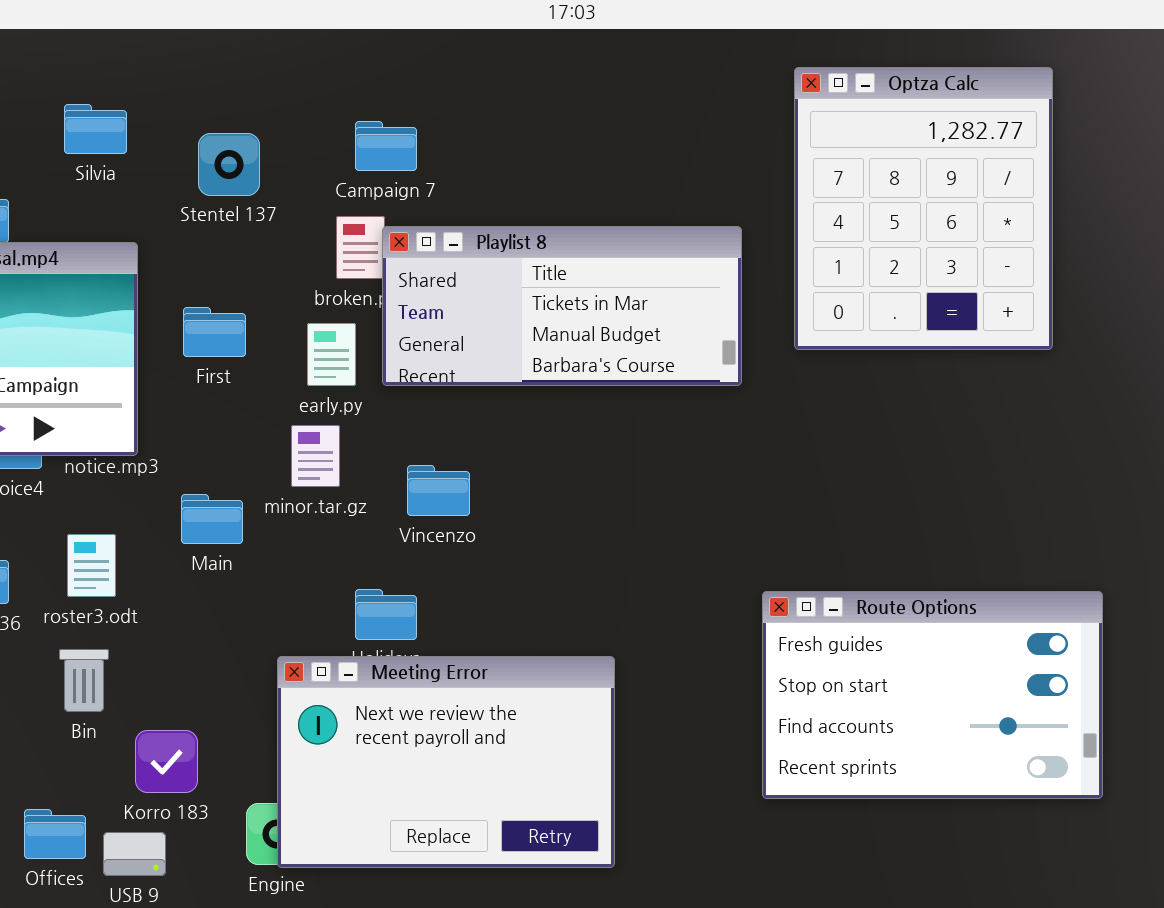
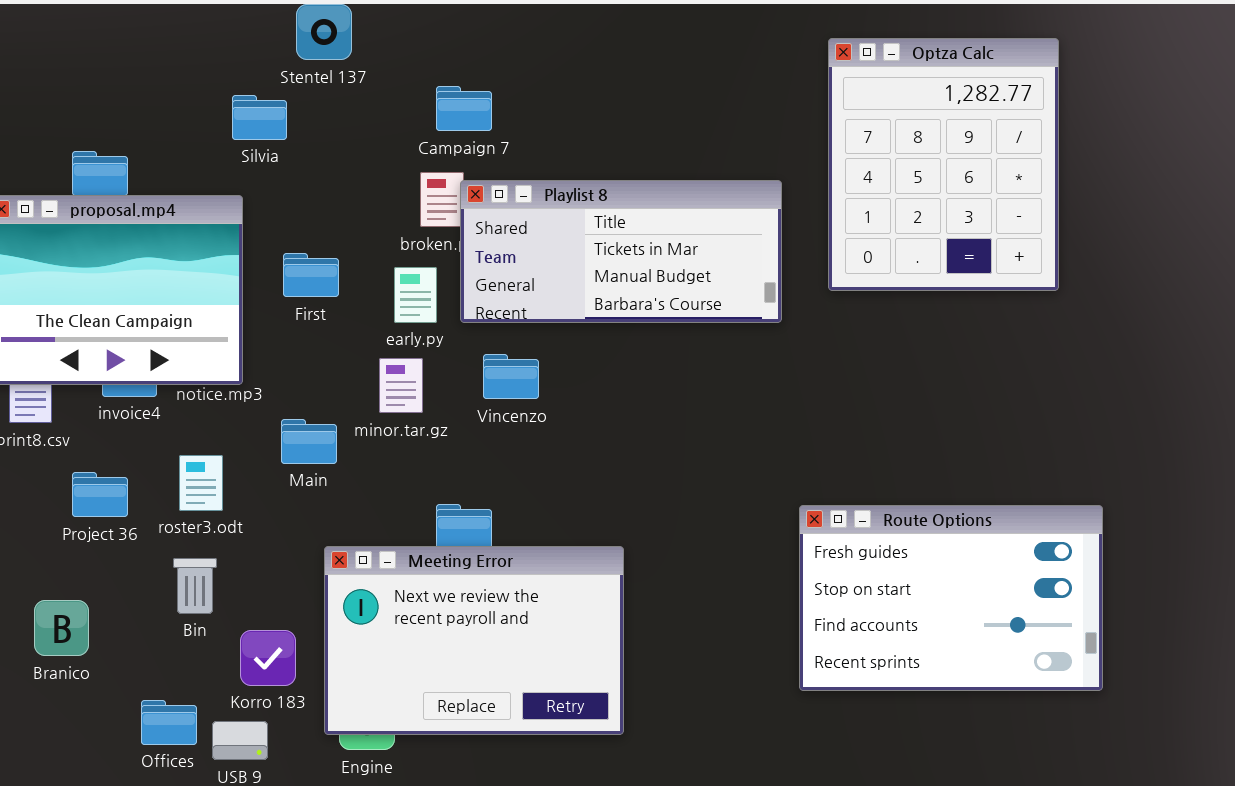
Silvia: [64,104,127,154] -> [232,95,287,140], moved
Stentel 137: [198,133,260,196] -> [296,4,352,60], moved
Vincenzo: [407,465,470,516] -> [483,354,539,399], moved
Meeting Error: [277,656,615,868] -> [324,546,624,735], moved

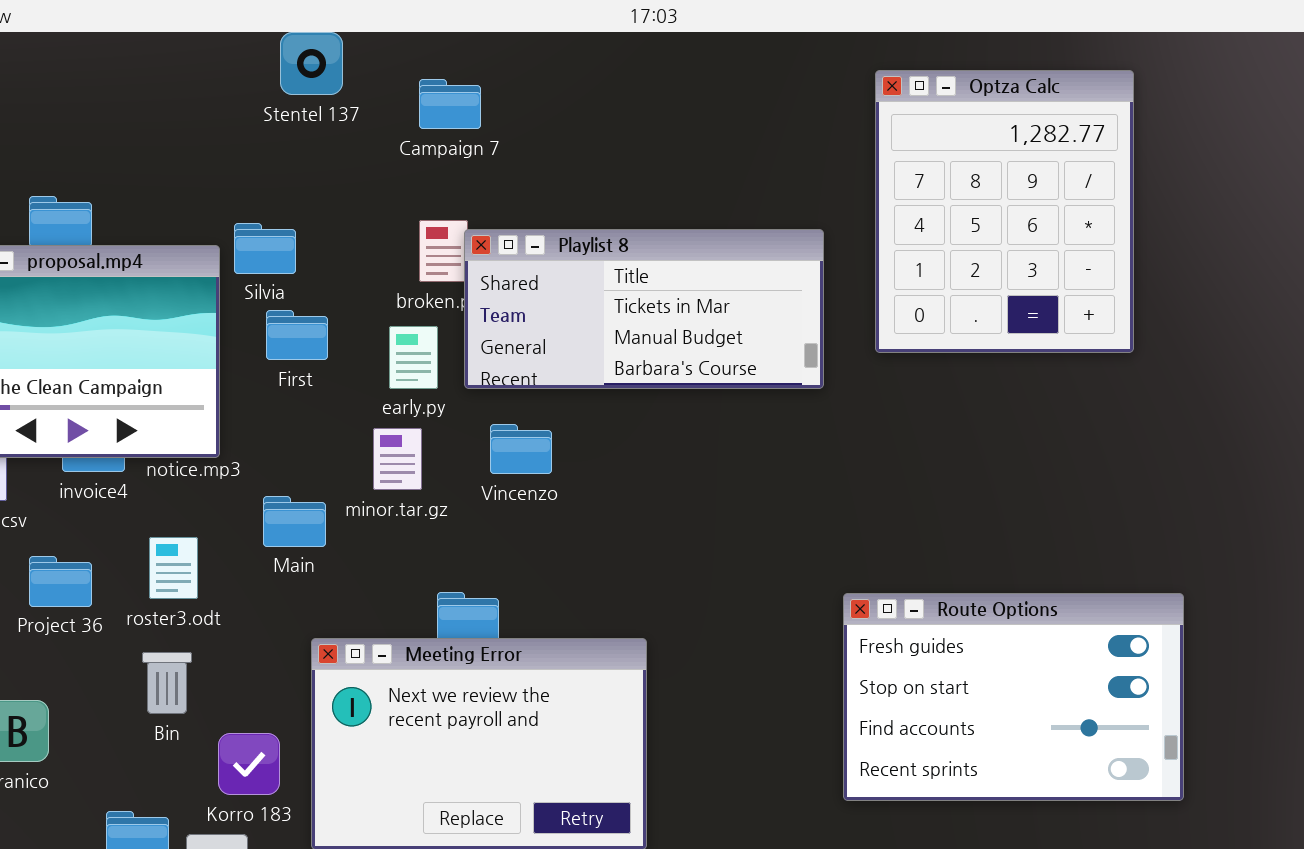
Campaign 7: [436,86,492,131] -> [419,79,481,129], moved
Silvia: [232,95,287,140] -> [234,223,296,274], moved

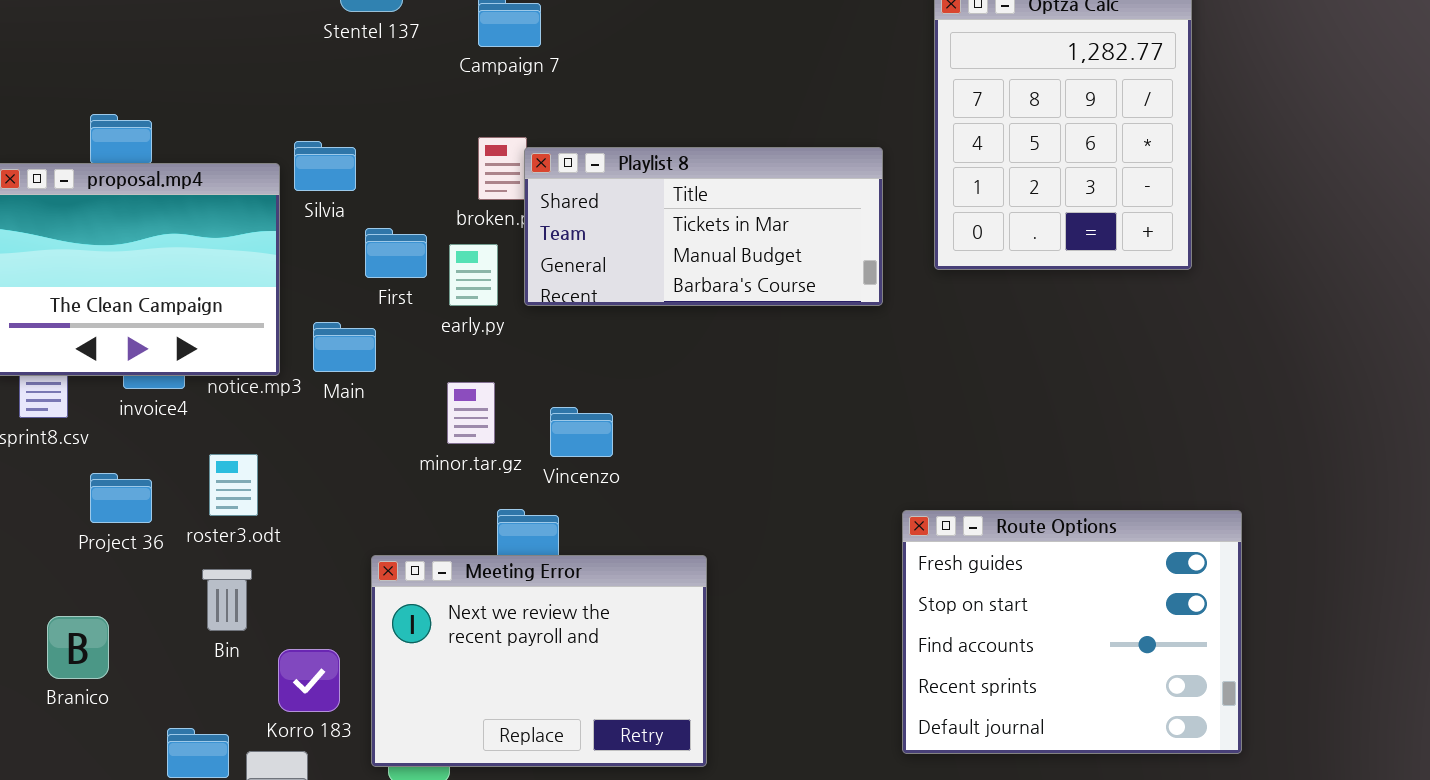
First: [266,310,328,360] -> [365,228,427,278], moved
Vincenzo: [490,424,552,474] -> [550,407,613,457], moved
minor.tar.gz: [373,428,422,490] -> [447,382,495,444], moved
Main: [263,496,326,547] -> [313,322,376,372], moved
Route Options: [843,593,1184,801] -> [902,510,1242,754], resized

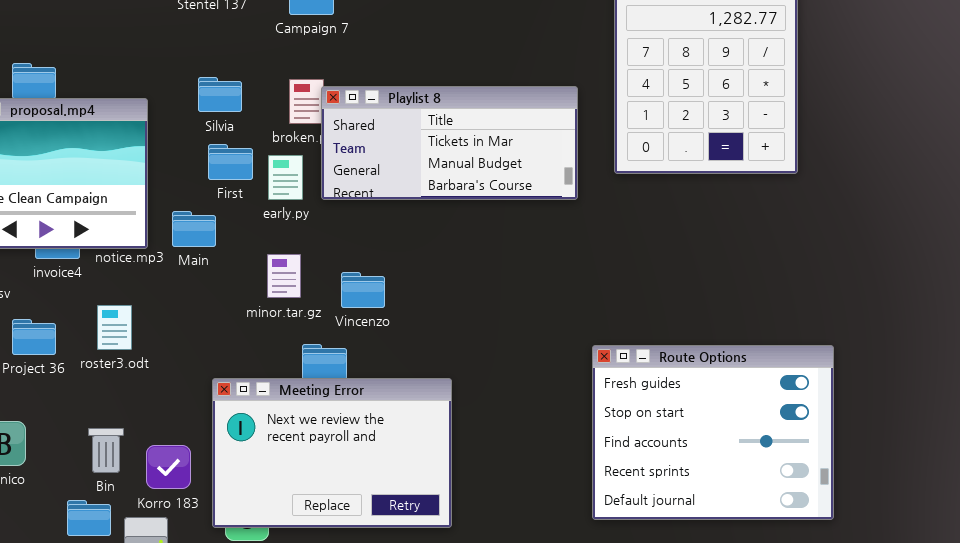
Silvia: [294,141,356,191] -> [198,77,242,112], moved
Bin: [202,569,252,631] -> [88,428,124,473], moved

